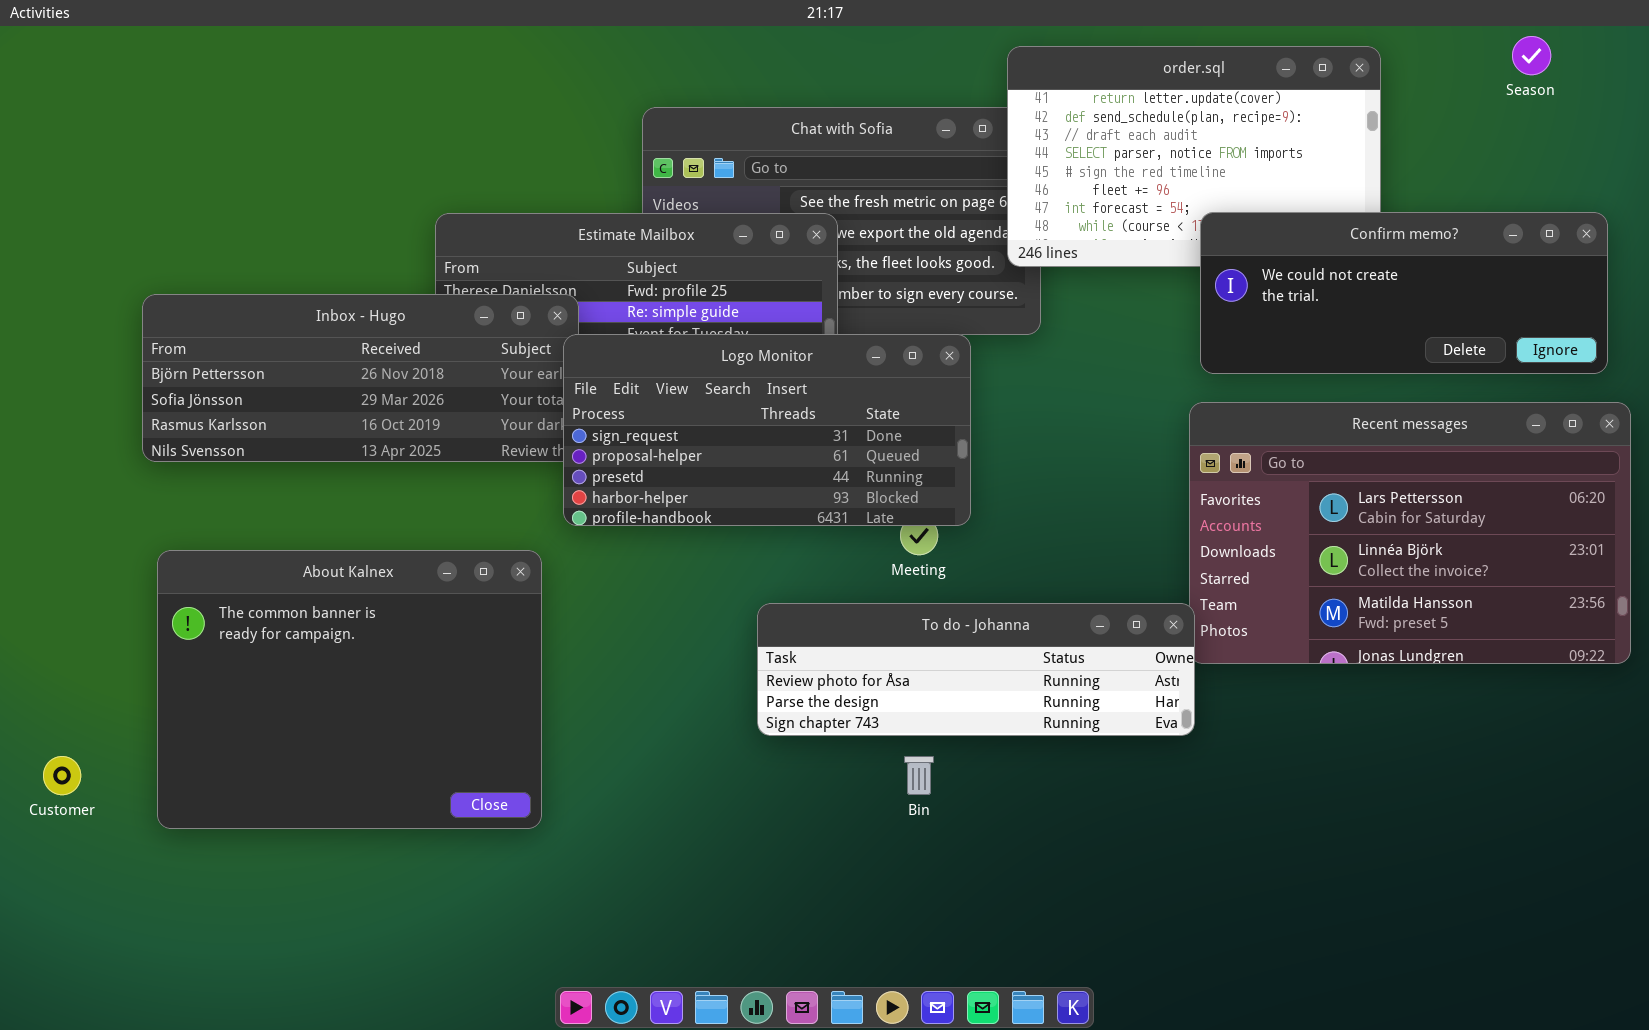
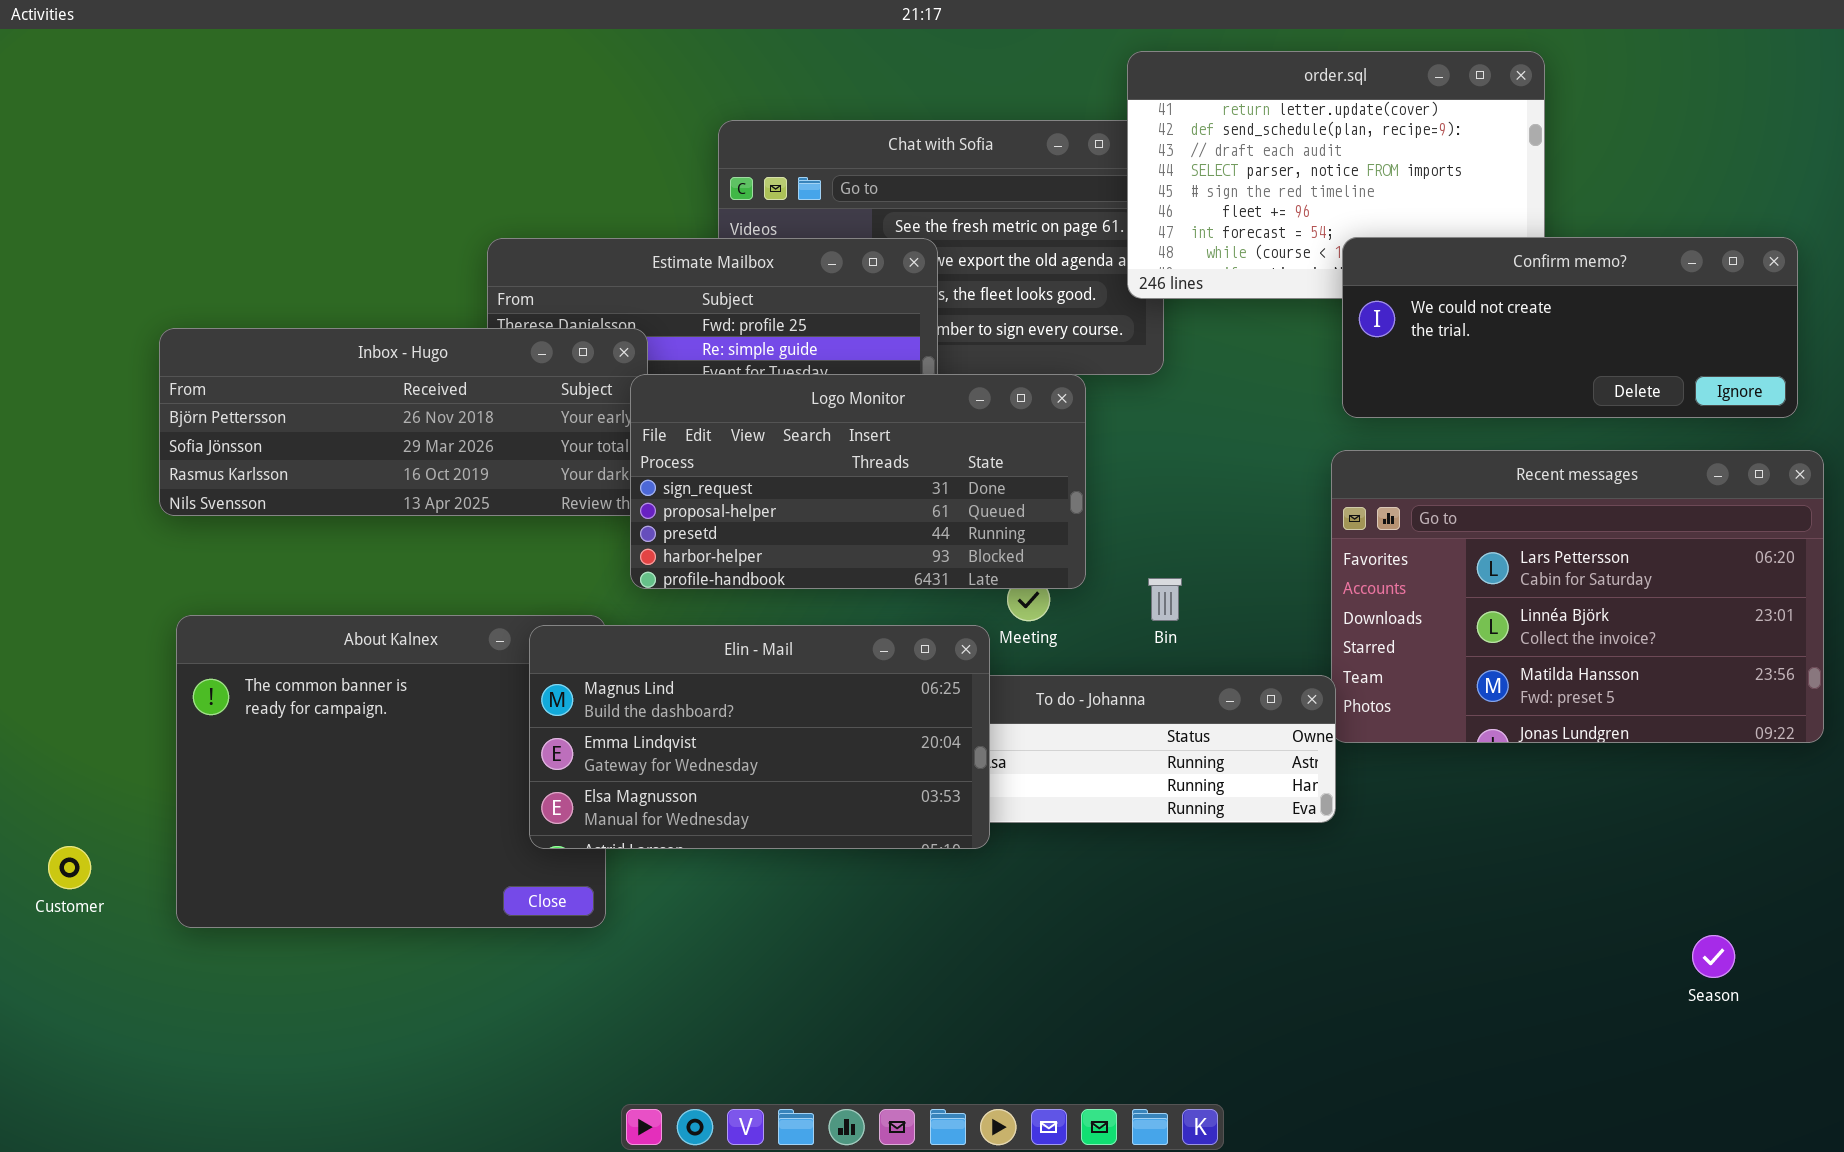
Season: [1512,36,1551,75] -> [1692,935,1735,978], moved
Elin - Mail: none -> [529,625,990,849], opened
Bin: [904,756,934,795] -> [1148,578,1182,621], moved

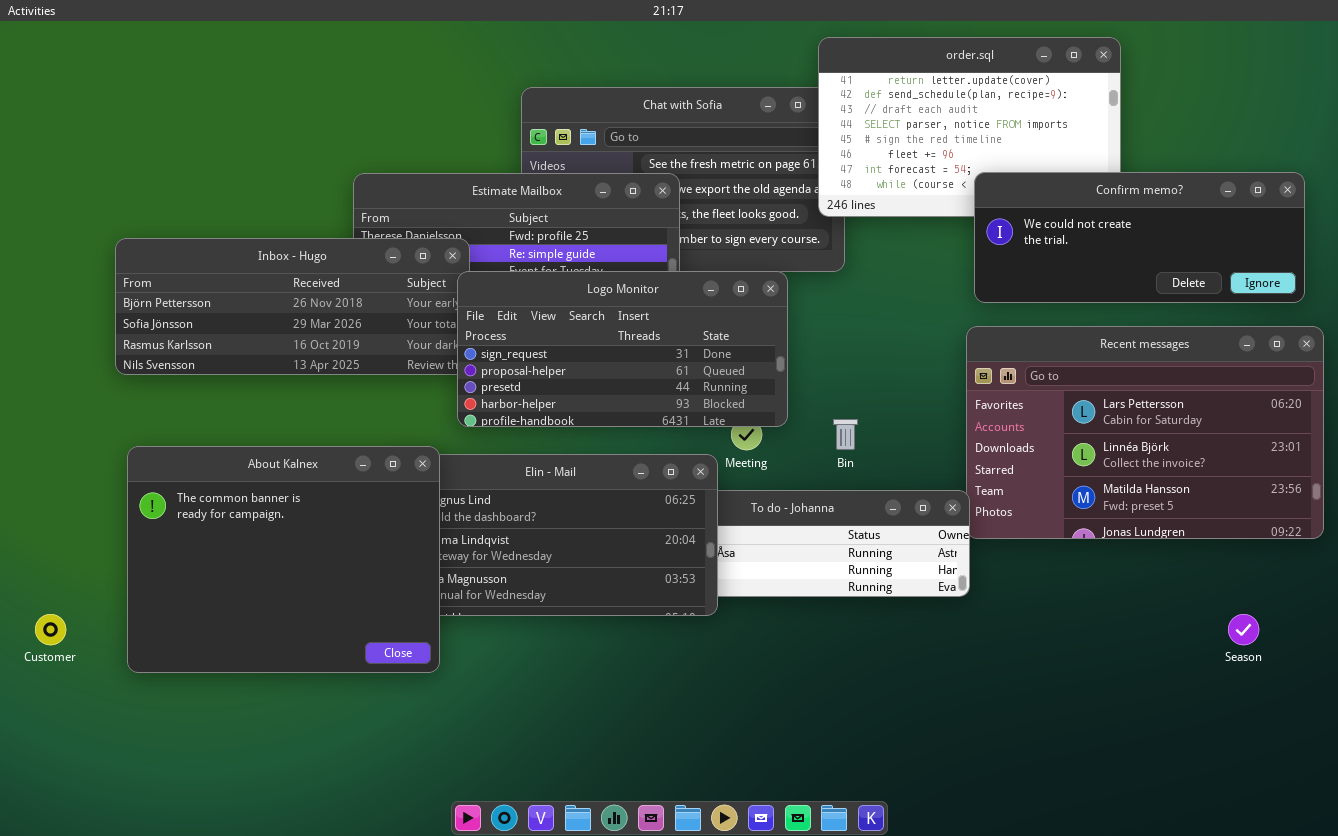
About Kalnex: [176,615,606,928] -> [127,446,440,673], raised
Season: [1692,935,1735,978] -> [1228,614,1259,645], moved

